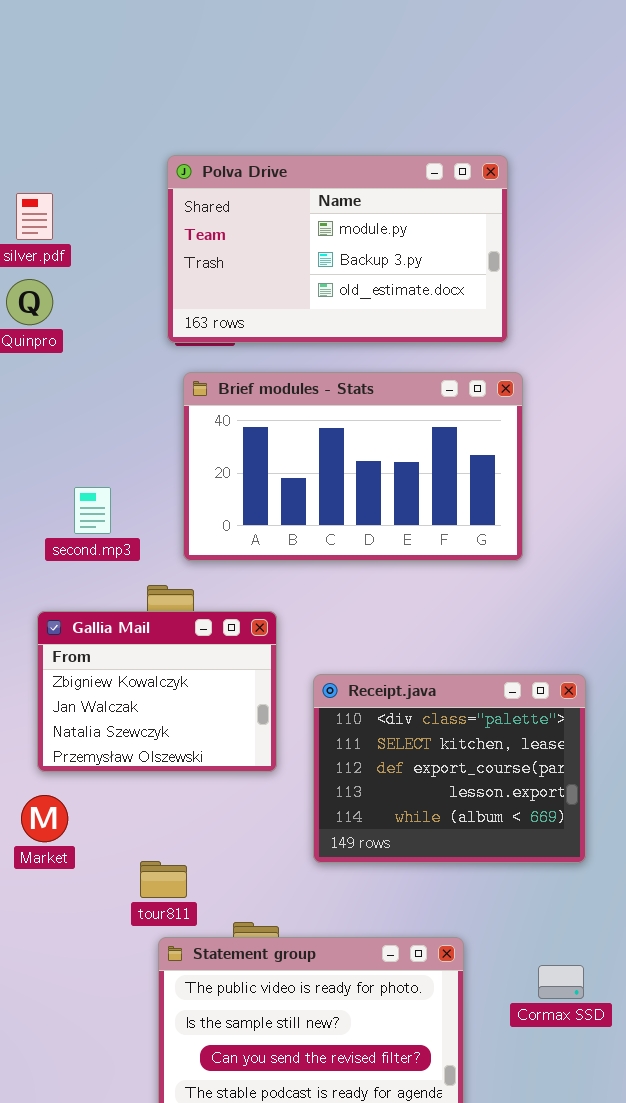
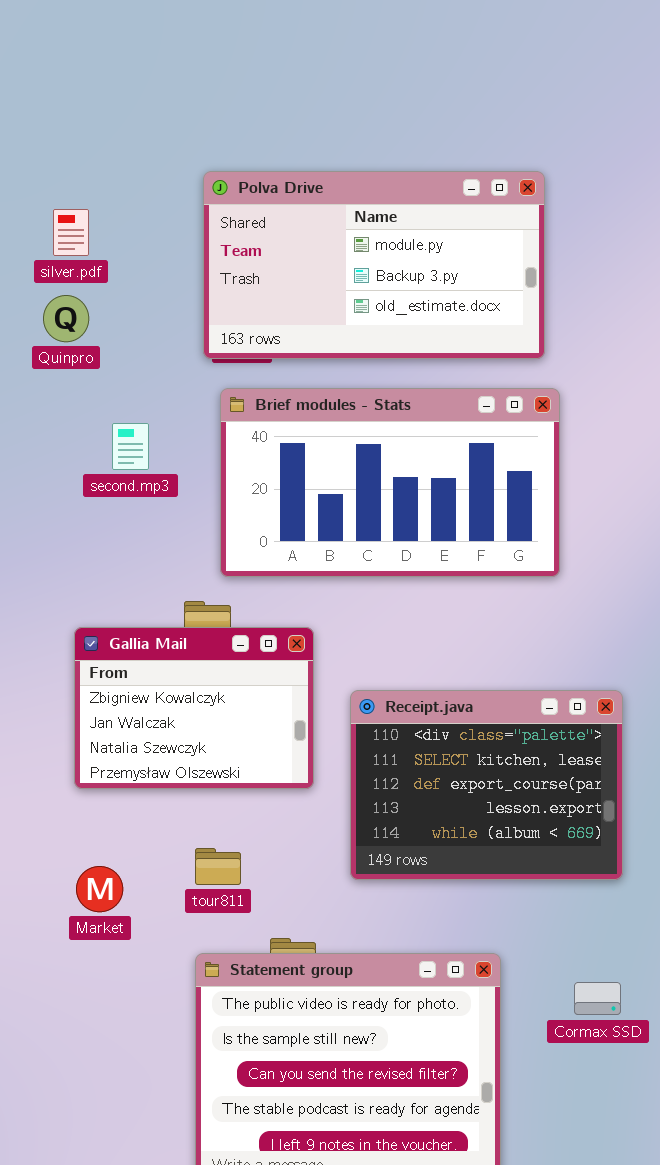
second.mp3: [74,487,111,534] -> [112,423,149,470], moved
Market: [21,795,68,842] -> [76,866,123,912], moved
tour811: [140,861,187,898] -> [195,848,241,885], moved

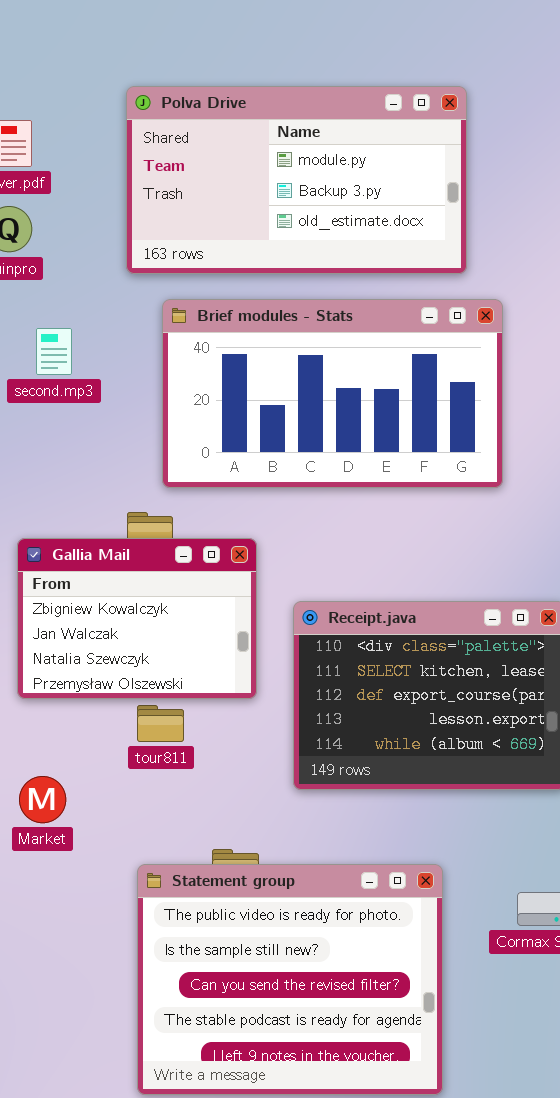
Polva Drive: [203,171,545,359] -> [126,86,467,274], moved
second.mp3: [112,423,149,470] -> [36,328,72,375], moved
tour811: [195,848,241,885] -> [137,705,184,742], moved

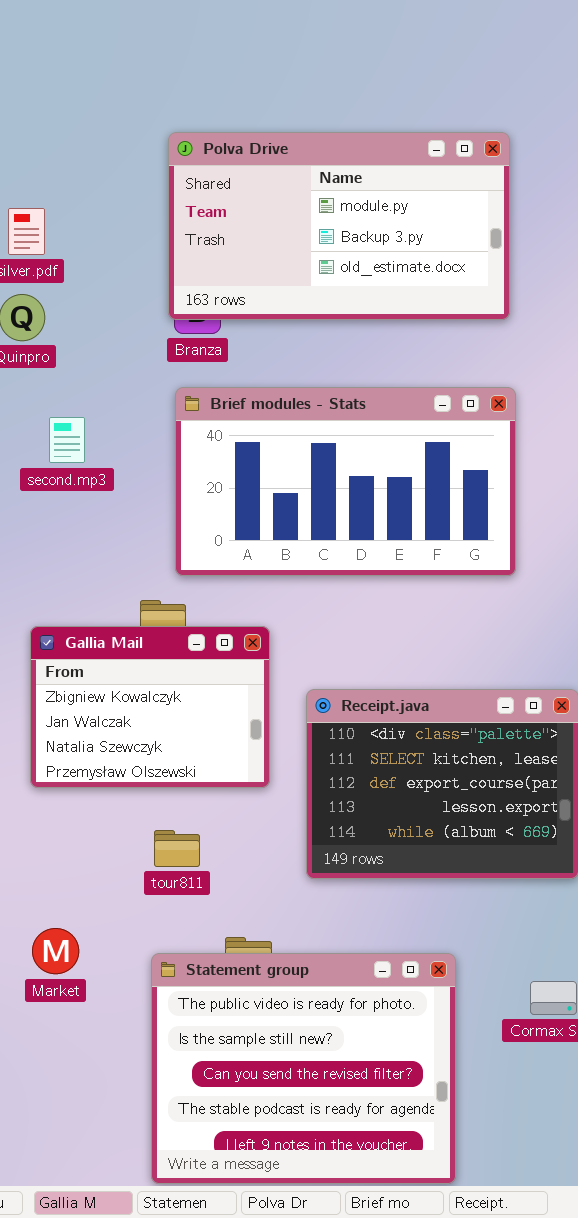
Polva Drive: [126,86,467,274] -> [168,132,510,320], moved
tour811: [137,705,184,742] -> [154,830,200,867], moved
Market: [19,776,66,823] -> [32,928,79,974], moved

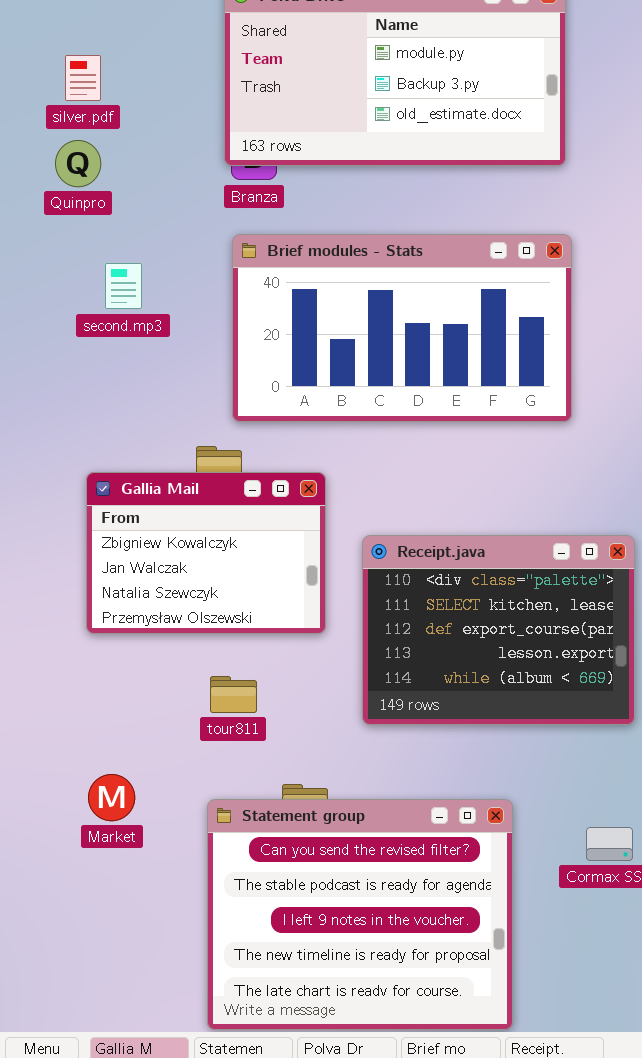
Statement group: [151,953,456,1184] -> [207,799,513,1030], scrolled down 2 rows

